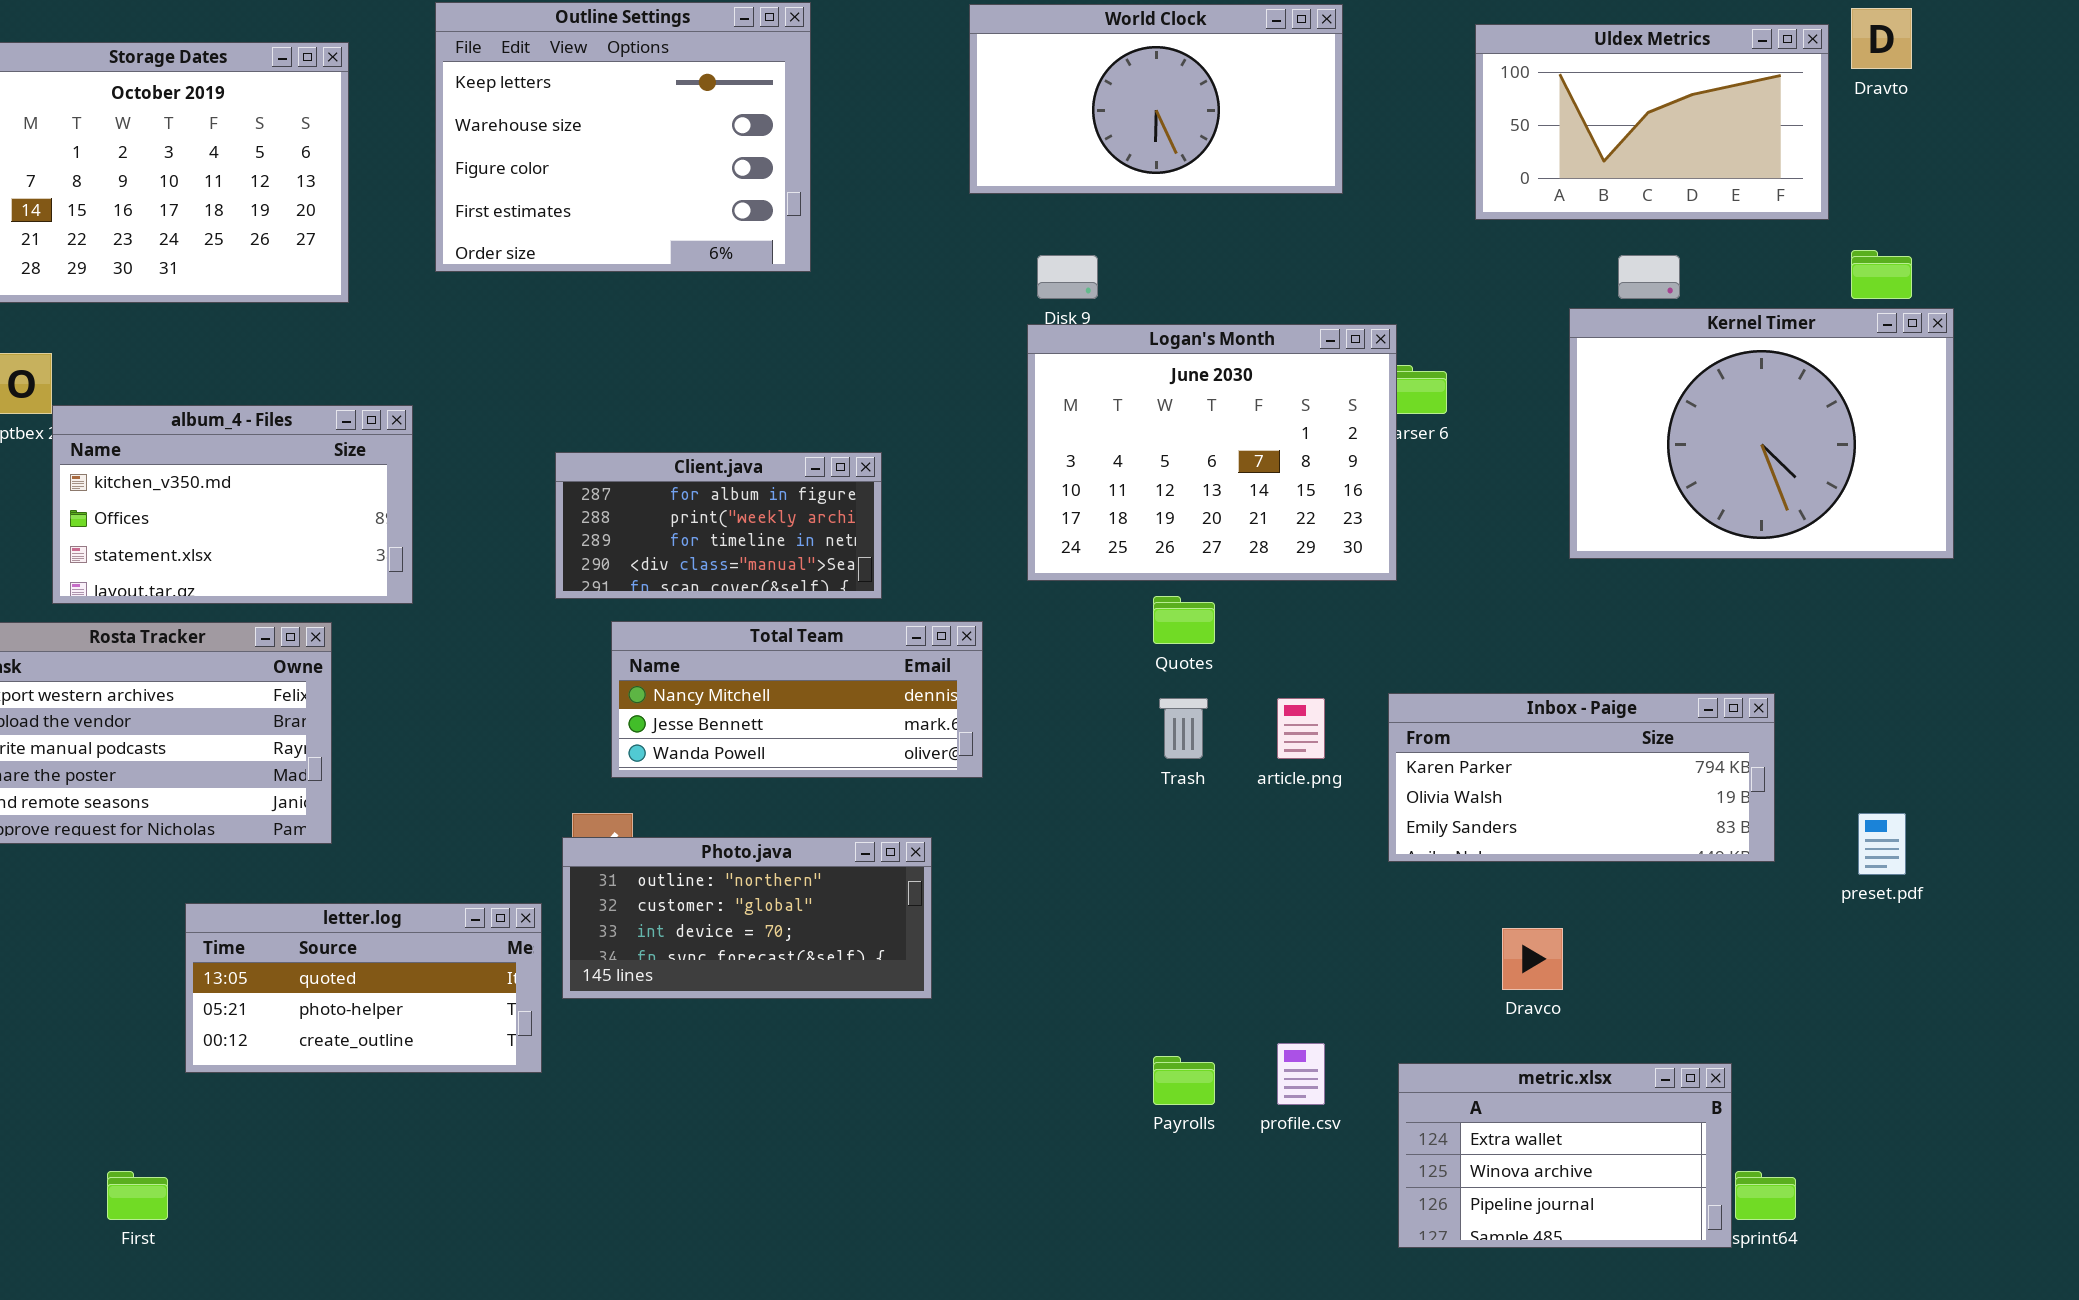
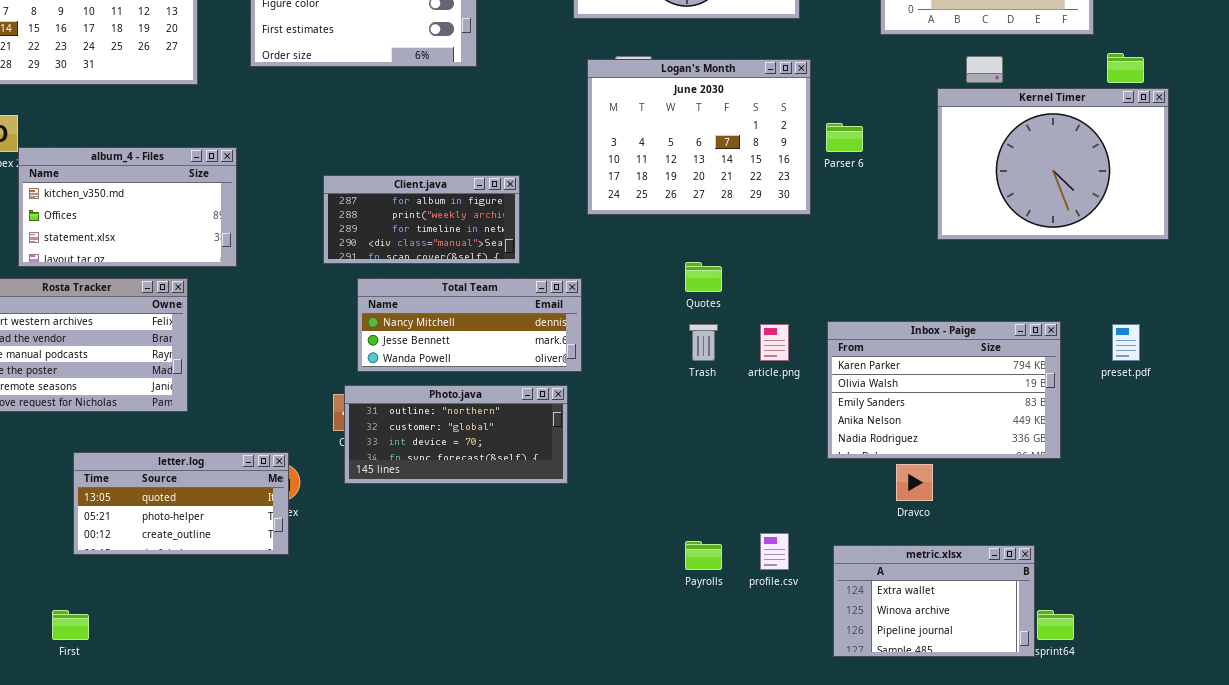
Logan's Month: [1027,324,1397,581] -> [587,59,811,215], moved
Inbox - Paige: [1388,693,1775,862] -> [827,321,1061,459], resized
preset.pdf: [1858,813,1906,875] -> [1112,324,1140,361], moved
Photo.java: [562,837,932,999] -> [344,385,568,484], moved
letter.log: [185,903,542,1073] -> [73,452,289,555], moved

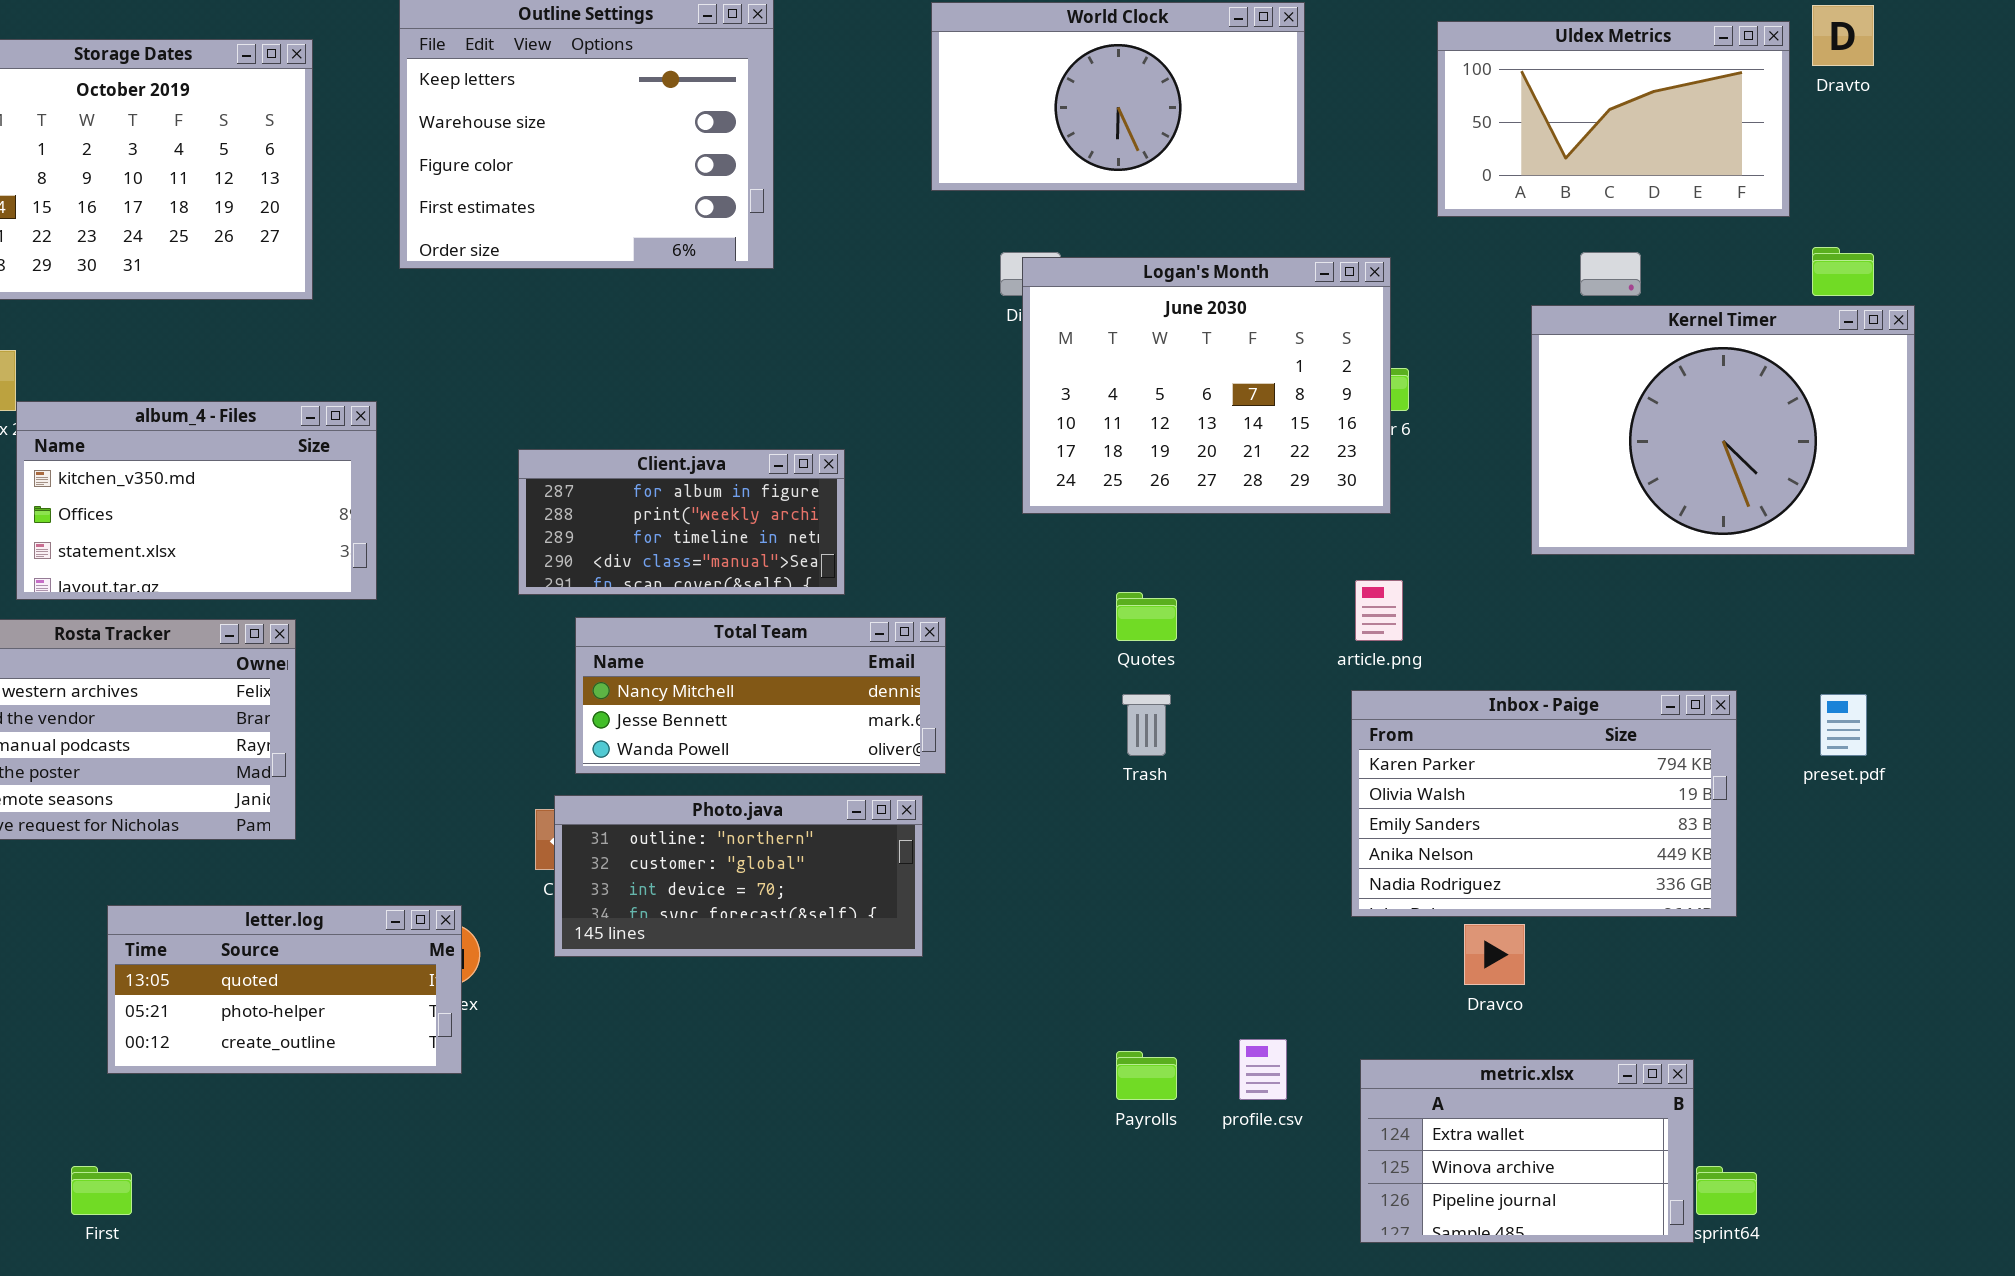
Logan's Month: [587,59,811,215] -> [1022,257,1391,514], moved
article.png: [760,324,789,361] -> [1355,580,1403,641], moved

